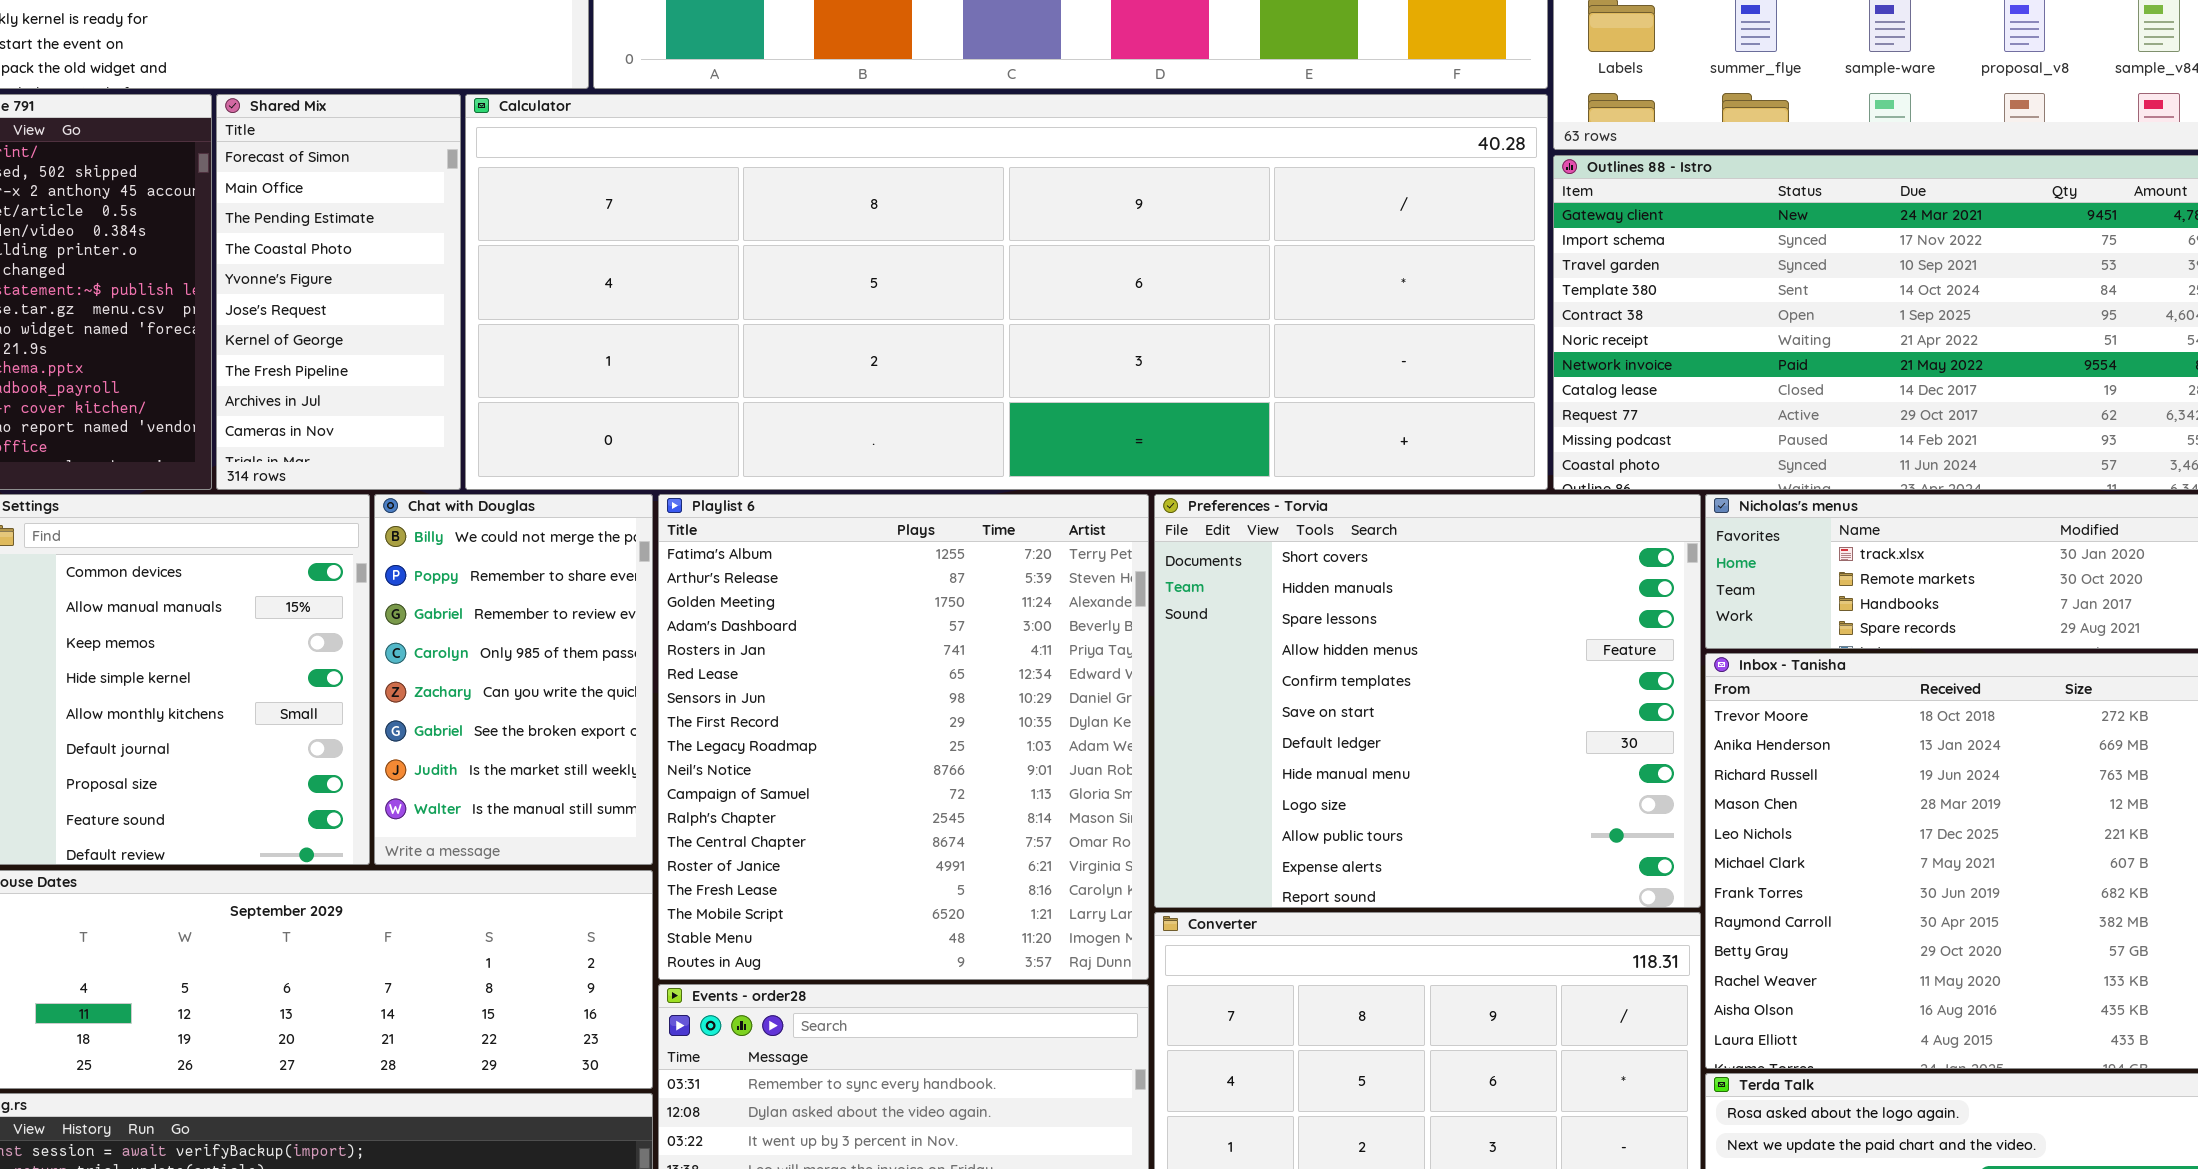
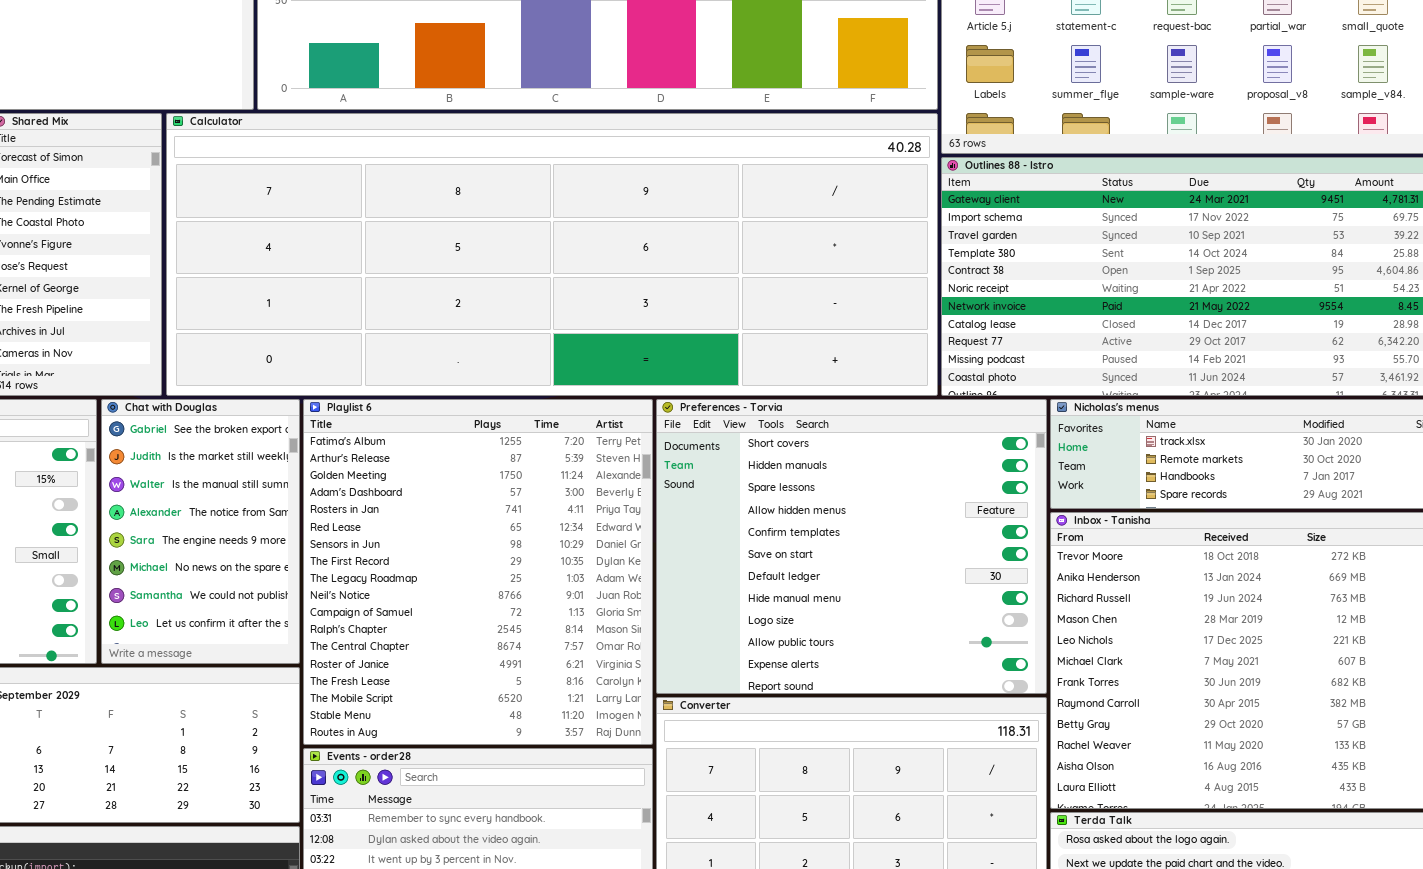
Chat with Douglas: [374,494,653,865] -> [101,399,300,664], scrolled down 5 rows

